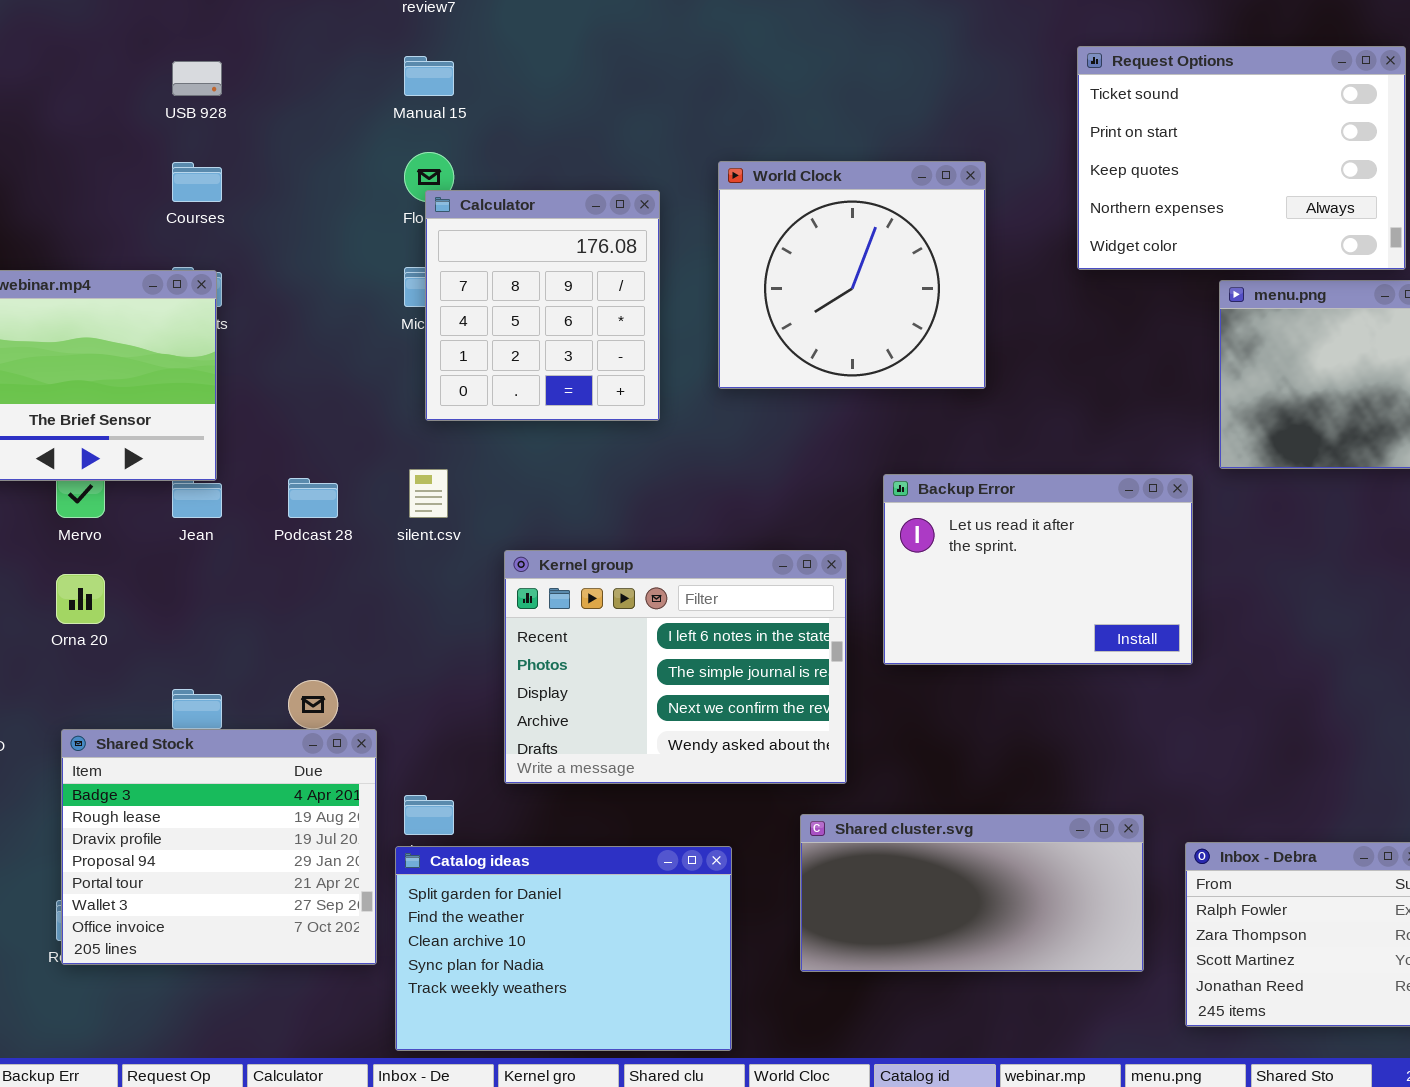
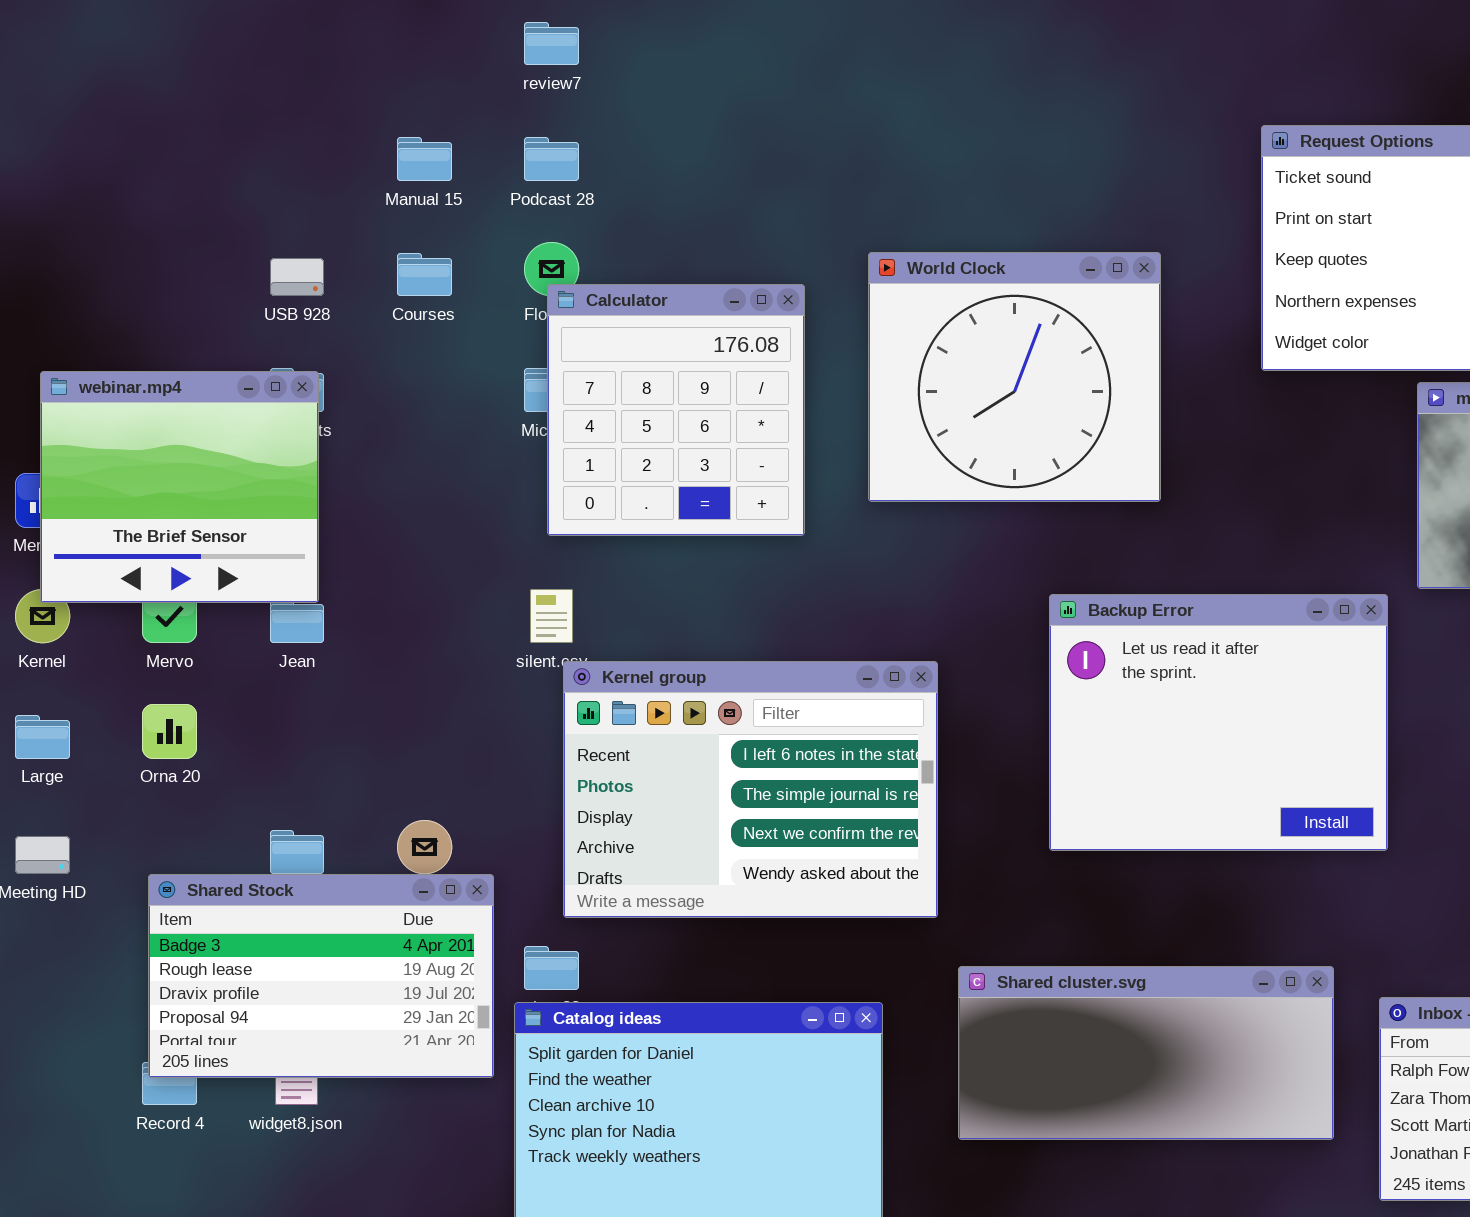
Manual 15: [404,56,454,96] -> [397,137,452,181], moved
USB 928: [172,61,222,96] -> [270,258,324,296], moved
Courses: [172,162,222,202] -> [397,253,452,296], moved
Backup Error: [883,474,1193,665] -> [1049,594,1388,851], resized
Podcast 28: [288,478,338,518] -> [524,137,579,181], moved
Kernel group: [504,550,847,784] -> [563,661,938,918], moved
Shared Stock: [61,729,377,965] -> [148,874,494,1078], resized

